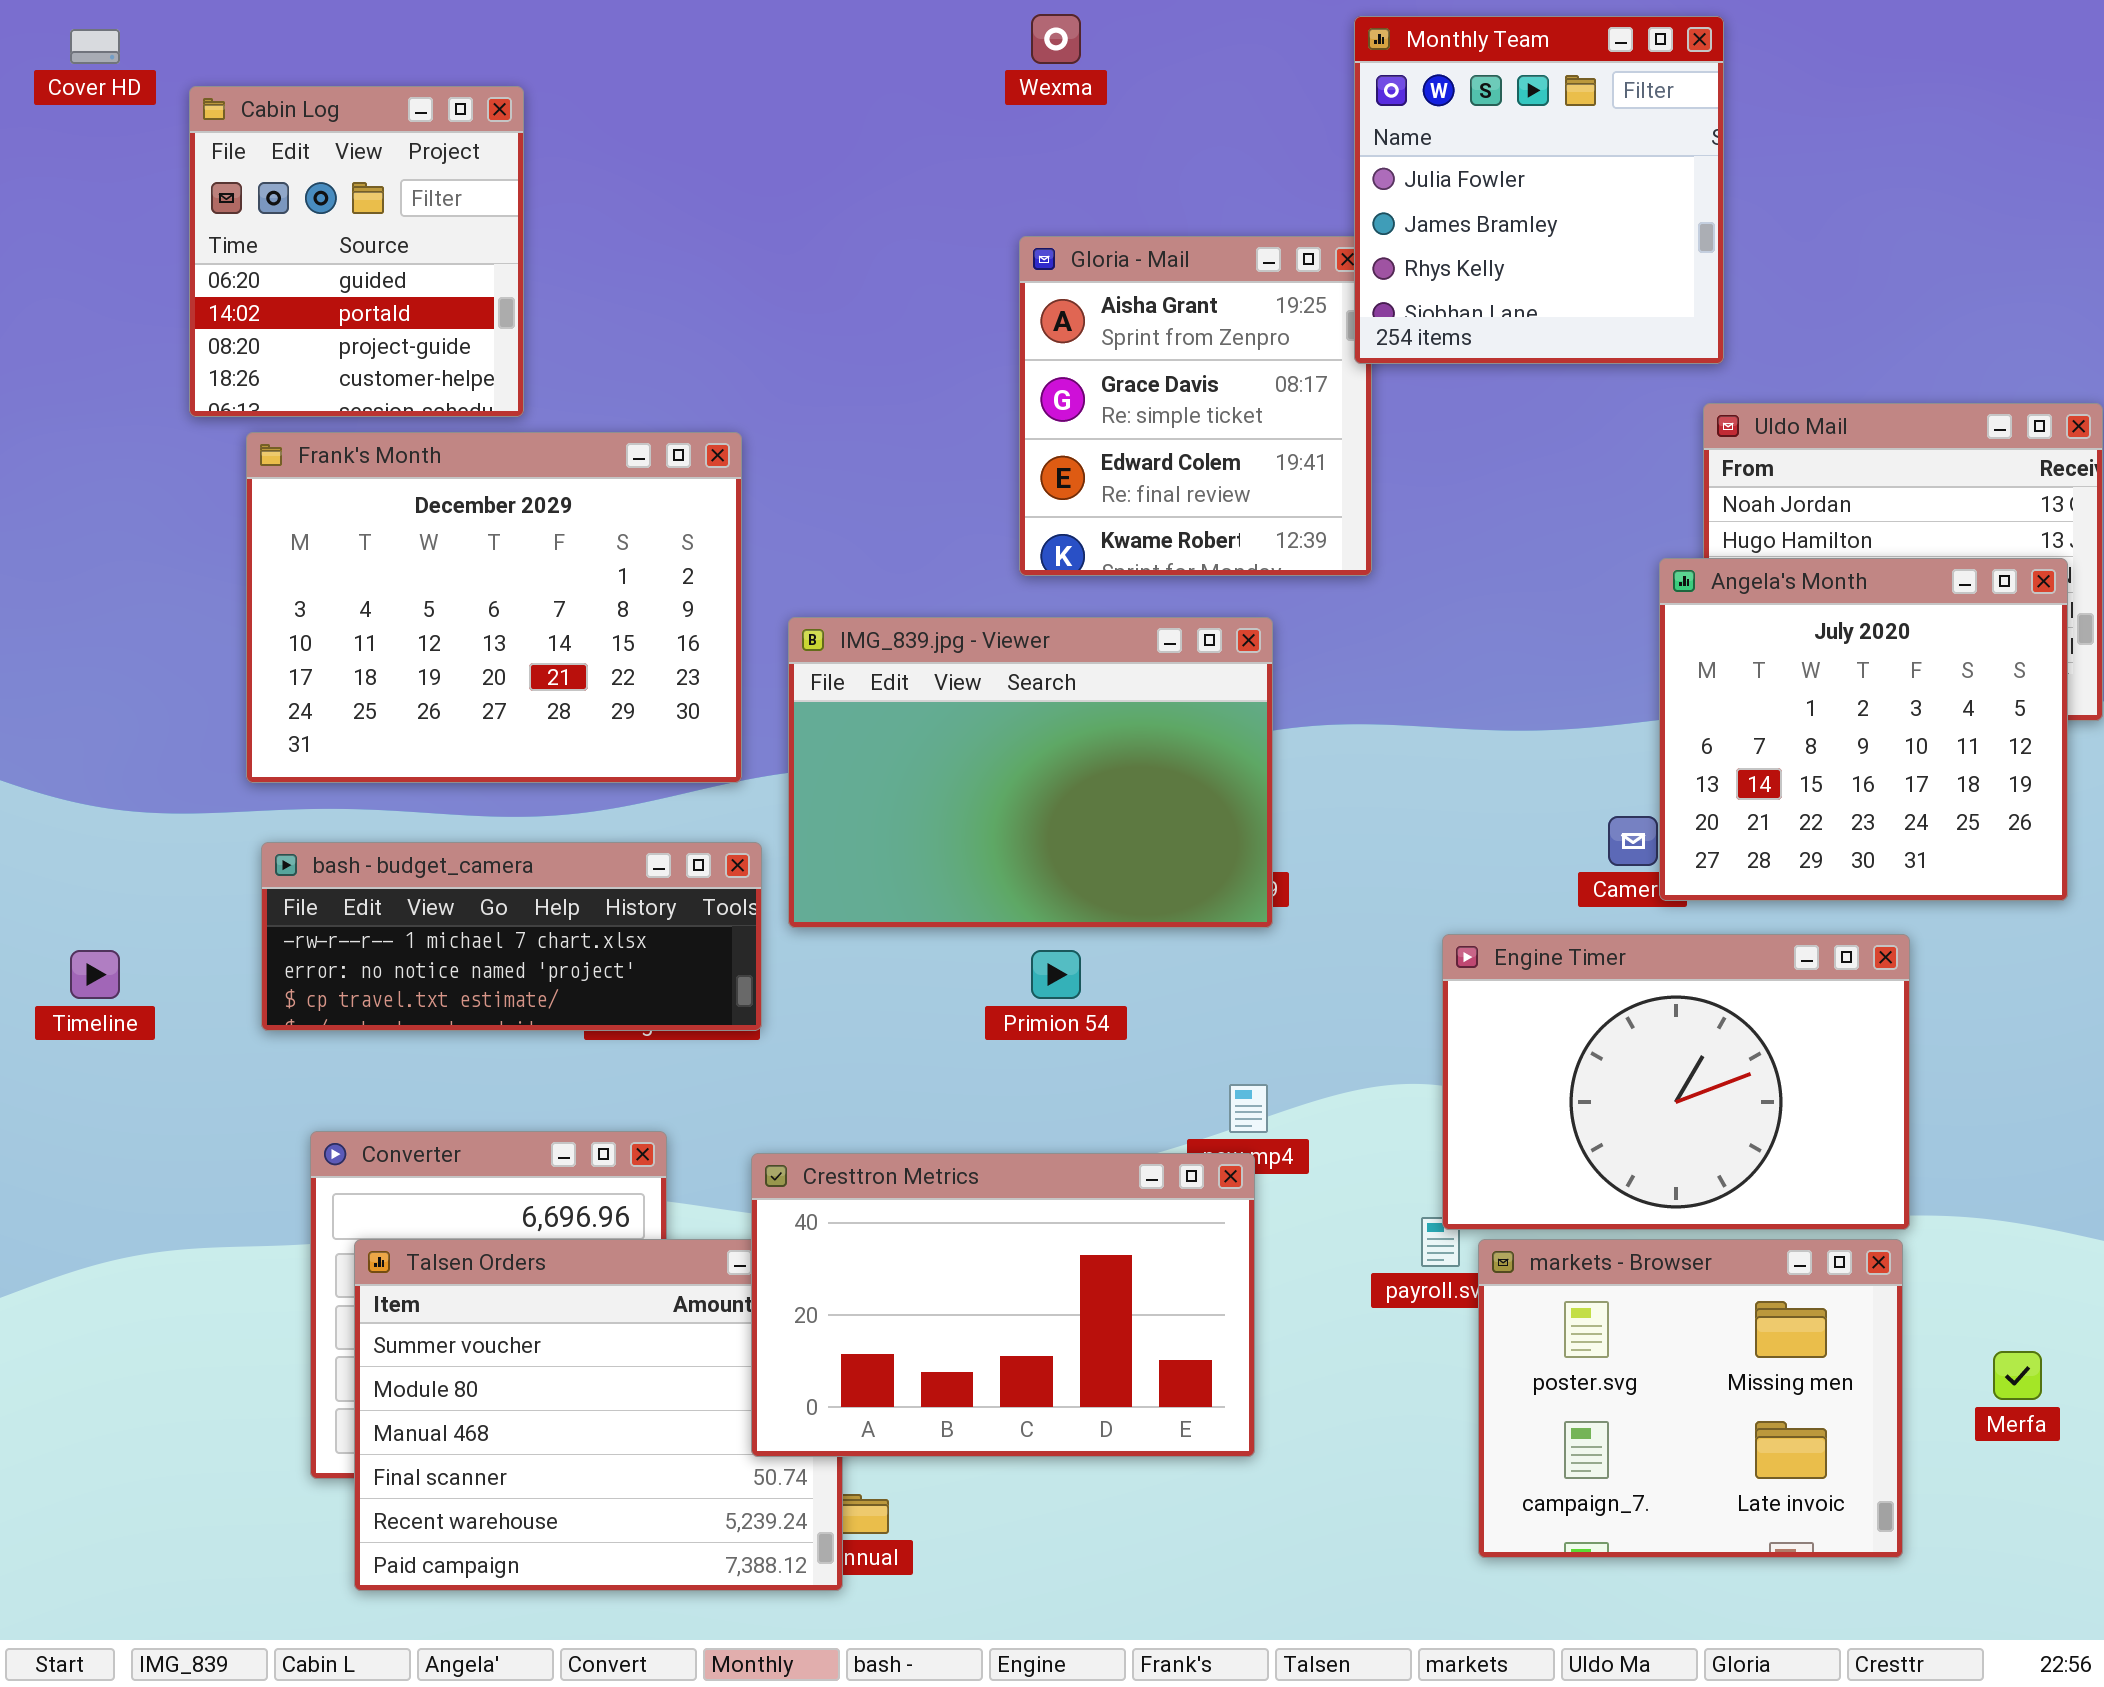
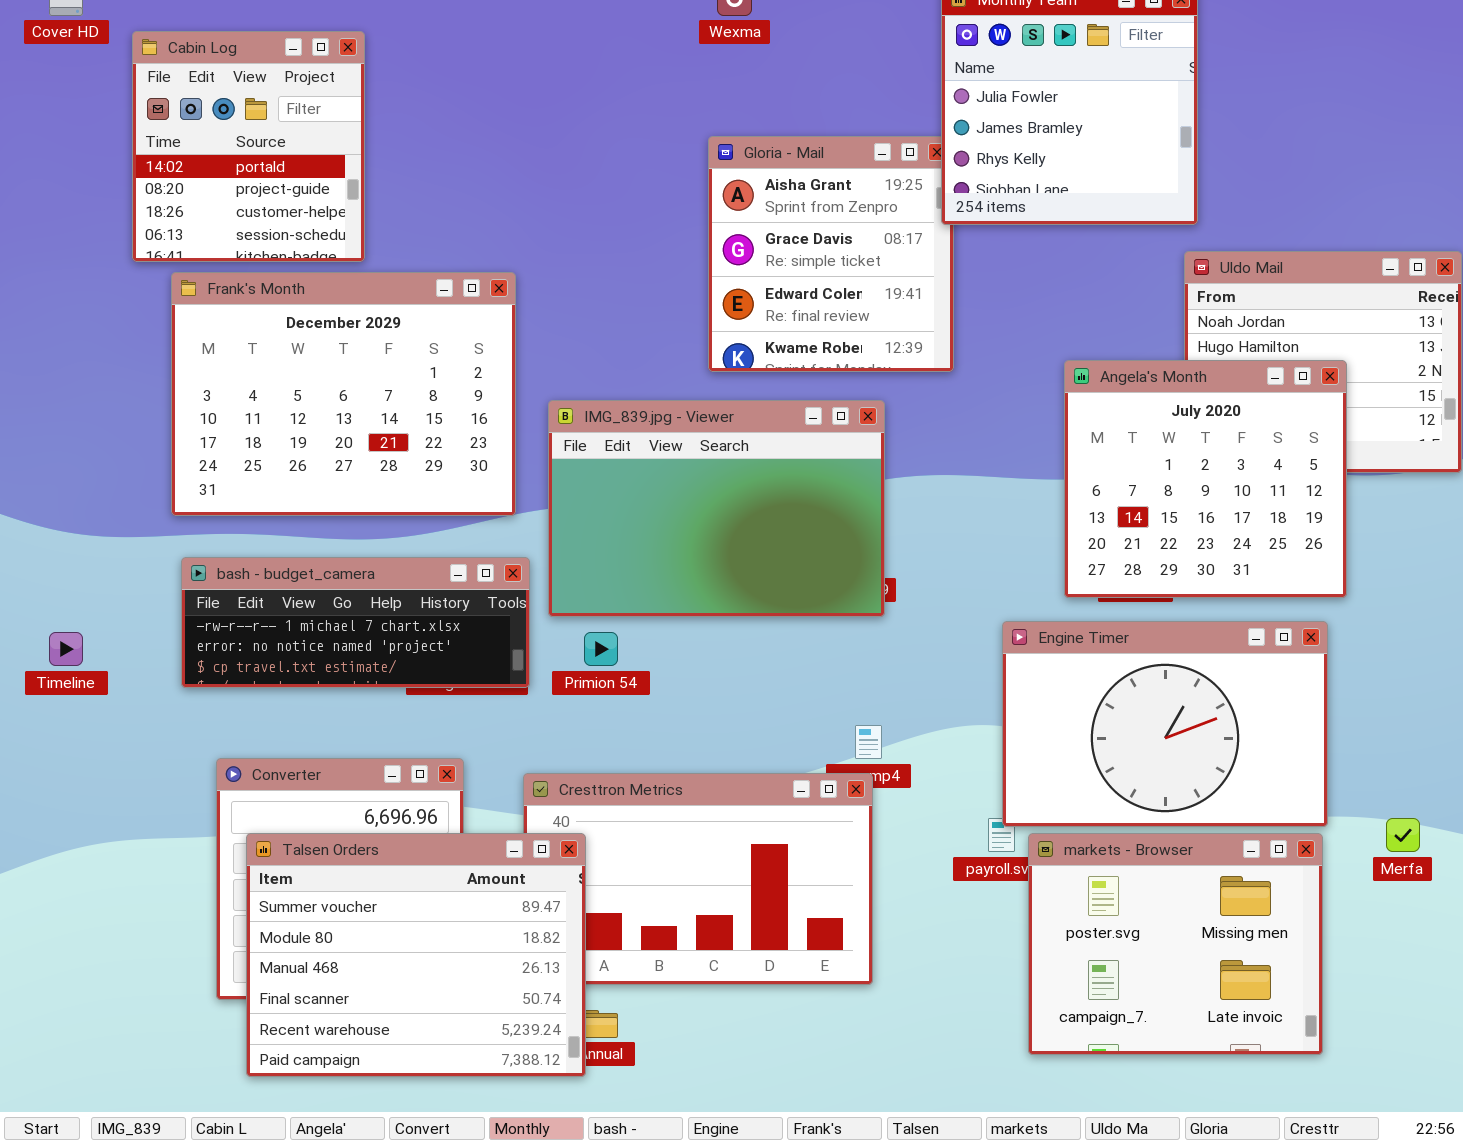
Cabin Log: [189,86,524,417] -> [132,31,365,262], scrolled down 1 row
Angela's Month: [1659,558,2068,901] -> [1064,360,1347,598], moved
Primion 54: [1031,950,1081,999] -> [584,632,618,666], moved
Talsen Orders: [354,1239,843,1591] -> [246,833,586,1077], raised
Merfa: [1993,1351,2042,1400] -> [1386,818,1420,852], moved

